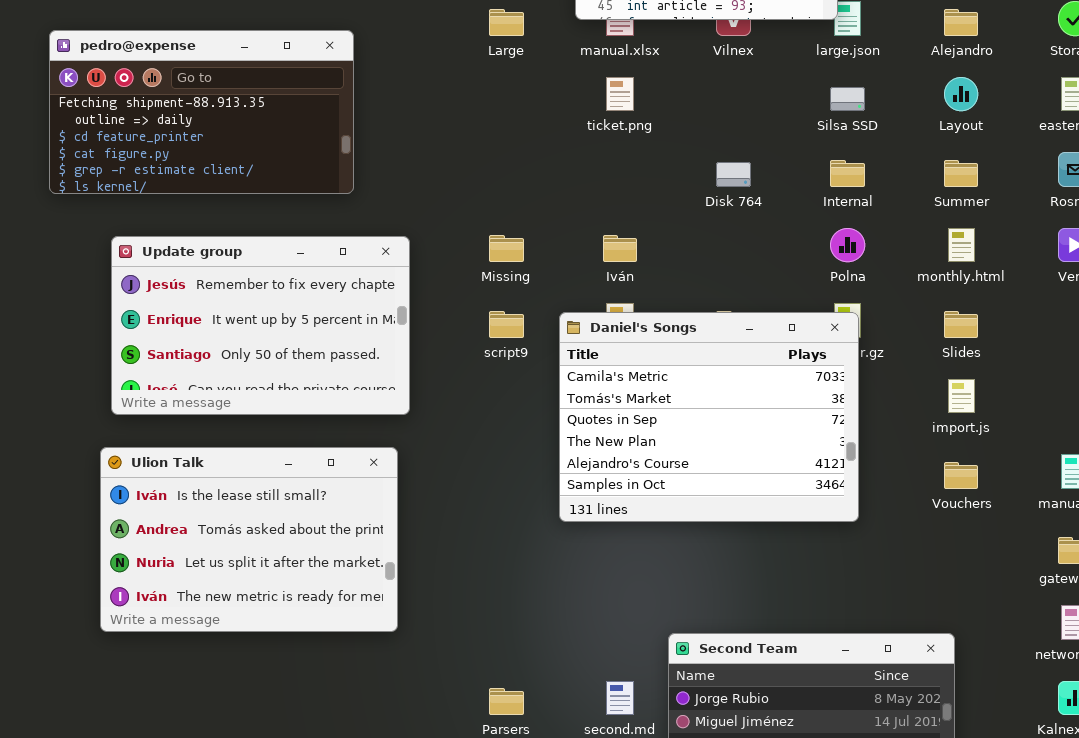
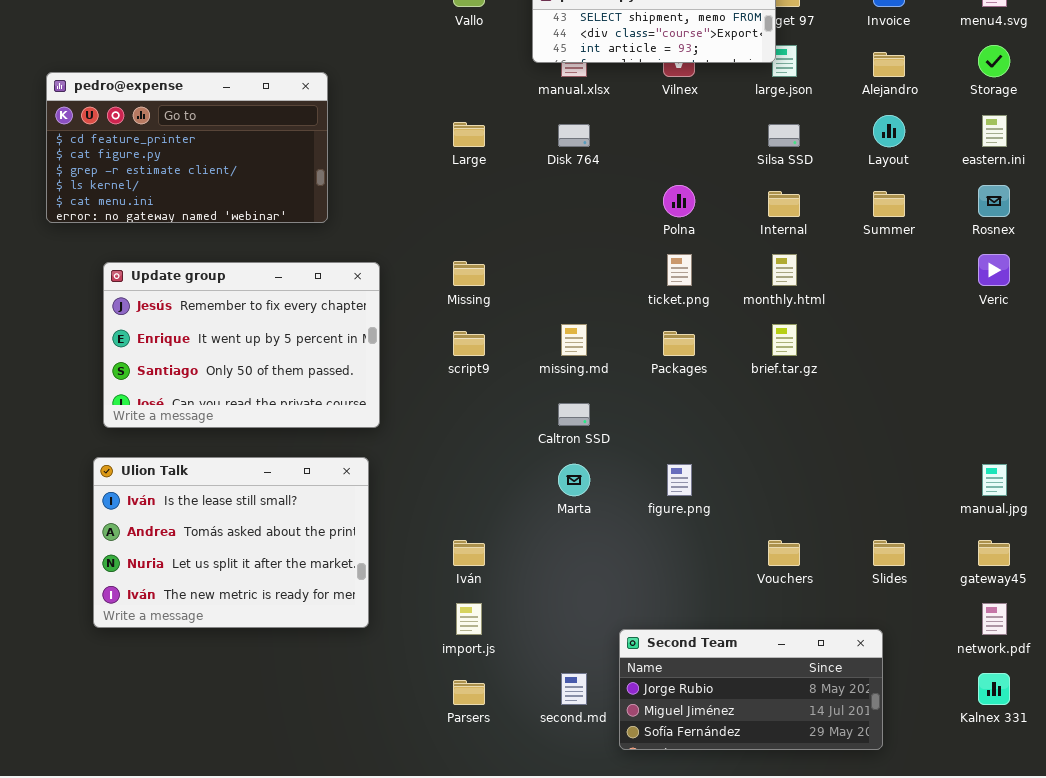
Large: [489,9,524,36] -> [453,122,485,147], moved
pedro@expense: [49,30,354,194] -> [46,72,328,223], scrolled down 2 rows
ticket.png: [606,77,634,111] -> [667,254,692,286], moved
Disk 764: [716,162,751,187] -> [558,124,590,147], moved
Polna: [830,228,865,262] -> [663,185,695,217], moved
monthly.html: [948,228,975,262] -> [772,254,797,286], moved
Iván: [603,235,637,262] -> [453,540,485,566], moved
Slides: [944,311,978,338] -> [873,540,905,566], moved
Daniel's Songs: [559,312,859,522] -> none, closed
import.js: [948,379,975,413] -> [456,603,482,635], moved
Vouchers: [944,462,978,489] -> [768,540,800,566], moved

